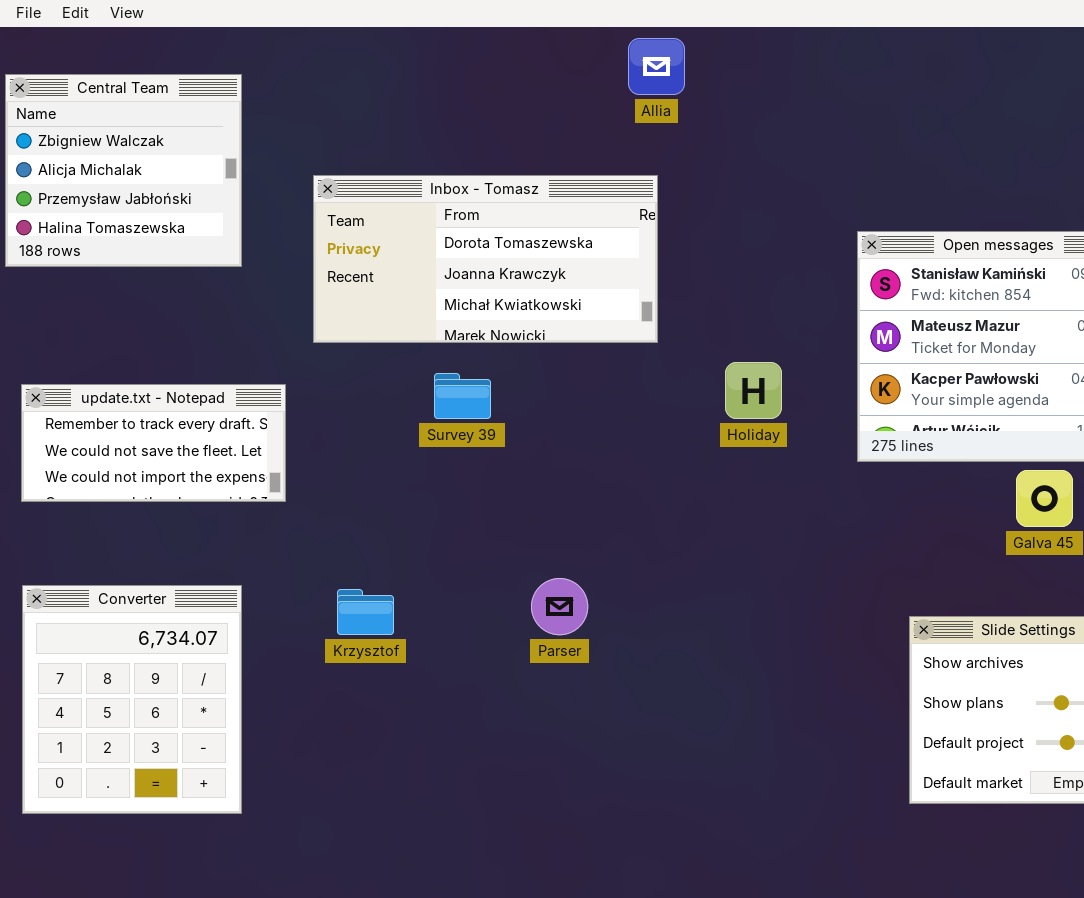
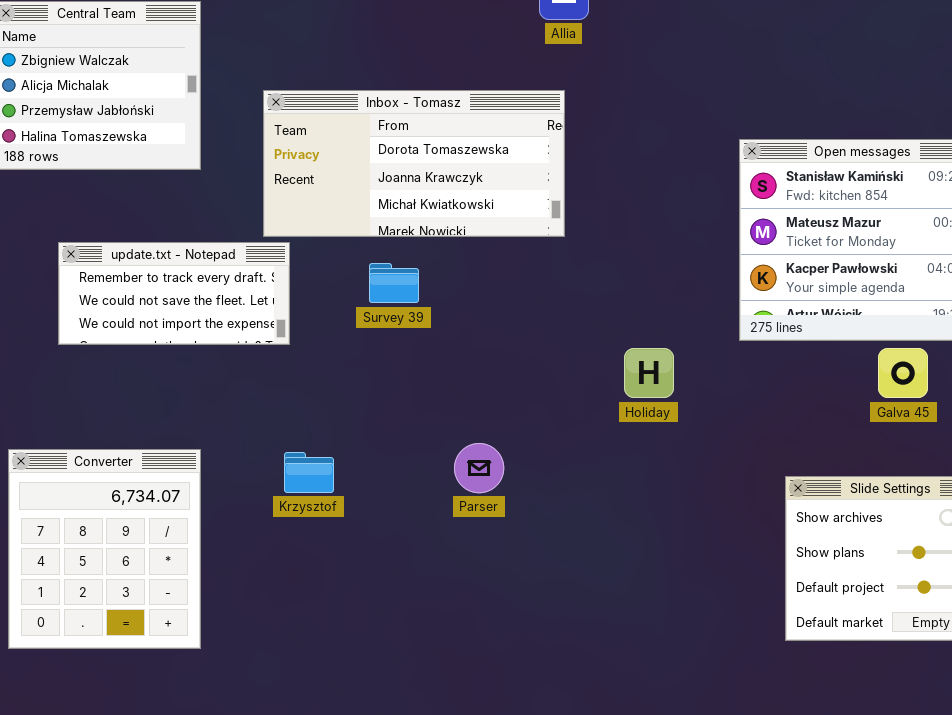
Holiday: [725,362,782,419] -> [624,348,674,398], moved
update.txt - Notepad: [21,384,286,502] -> [58,242,290,345], moved

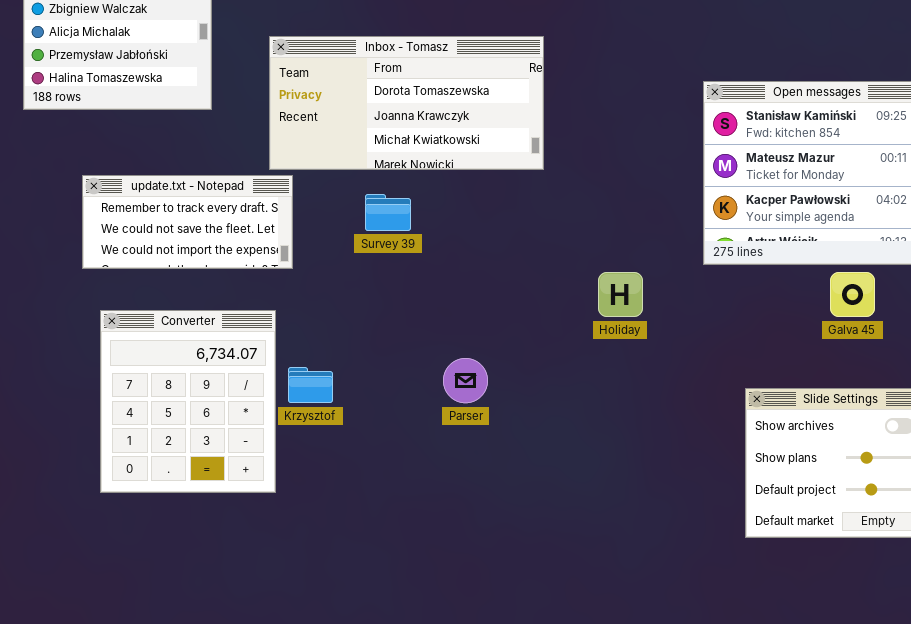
Converter: [8,449,201,649] -> [100,310,276,493], moved

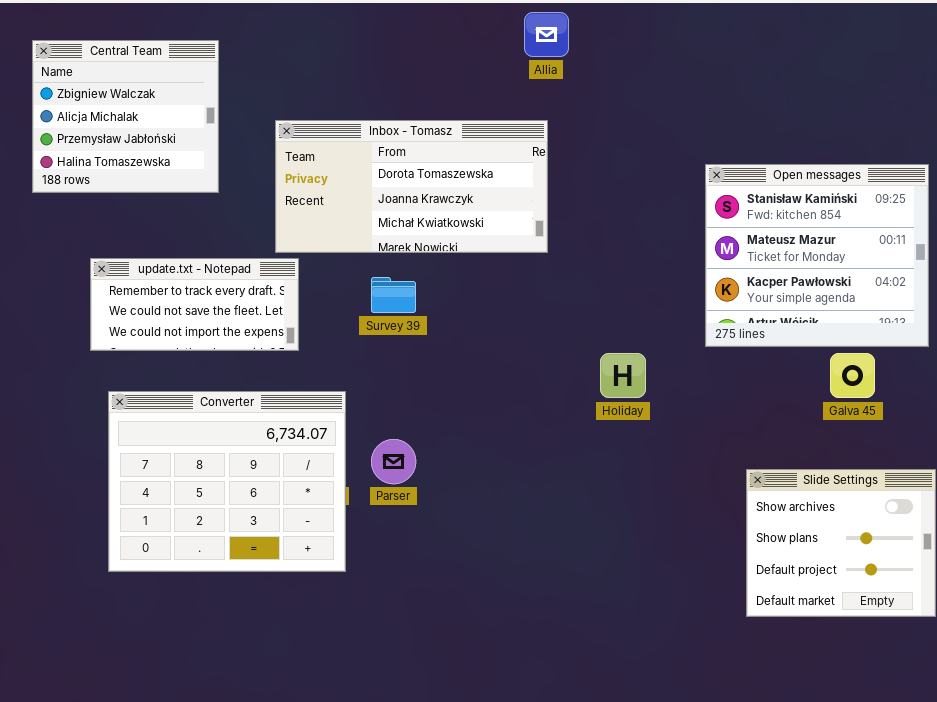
Converter: [100,310,276,493] -> [108,391,346,572], resized
Parser: [443,358,488,403] -> [371,439,416,484], moved

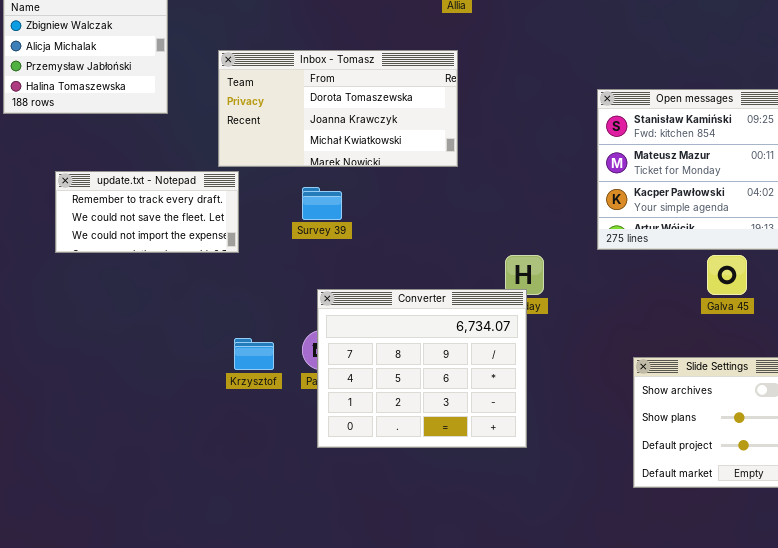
Converter: [108,391,346,572] -> [317,289,527,448], moved

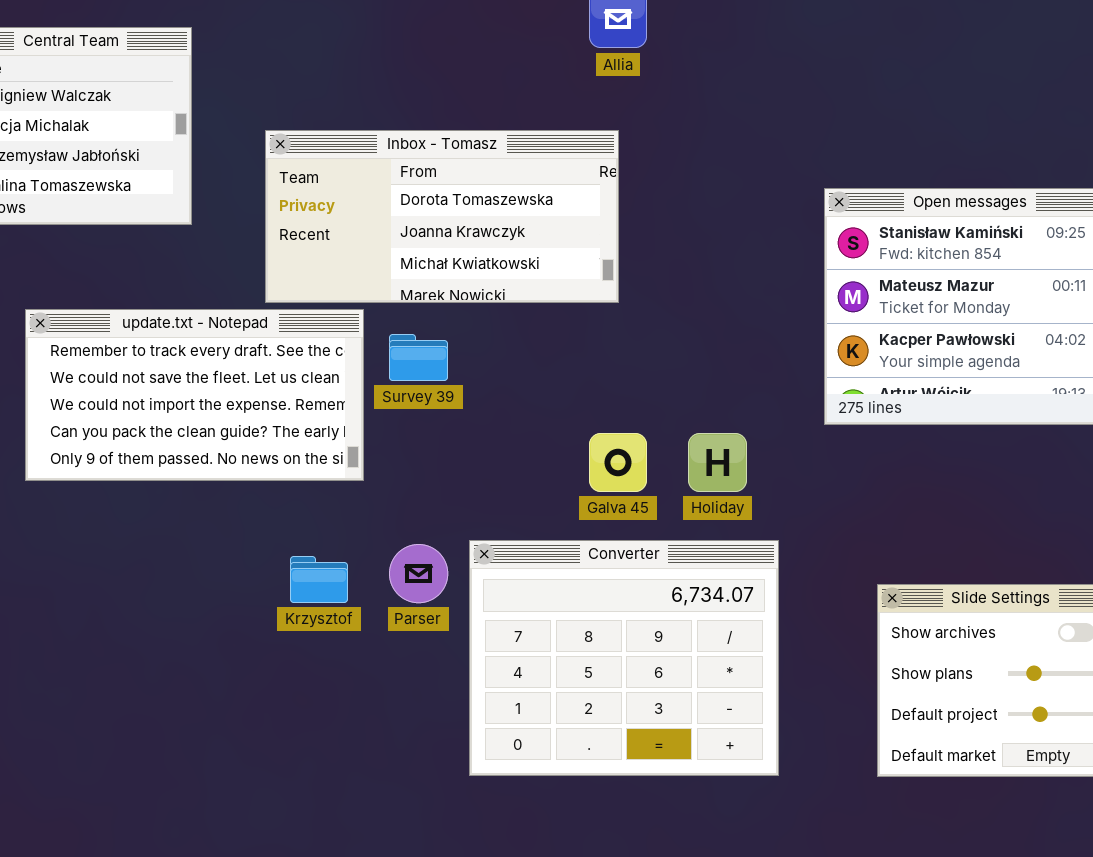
update.txt - Notepad: [55,171,239,253] -> [25,309,364,481], resized
Galva 45: [707,255,747,295] -> [589,433,647,492], moved
Converter: [317,289,527,448] -> [469,540,779,776], moved

